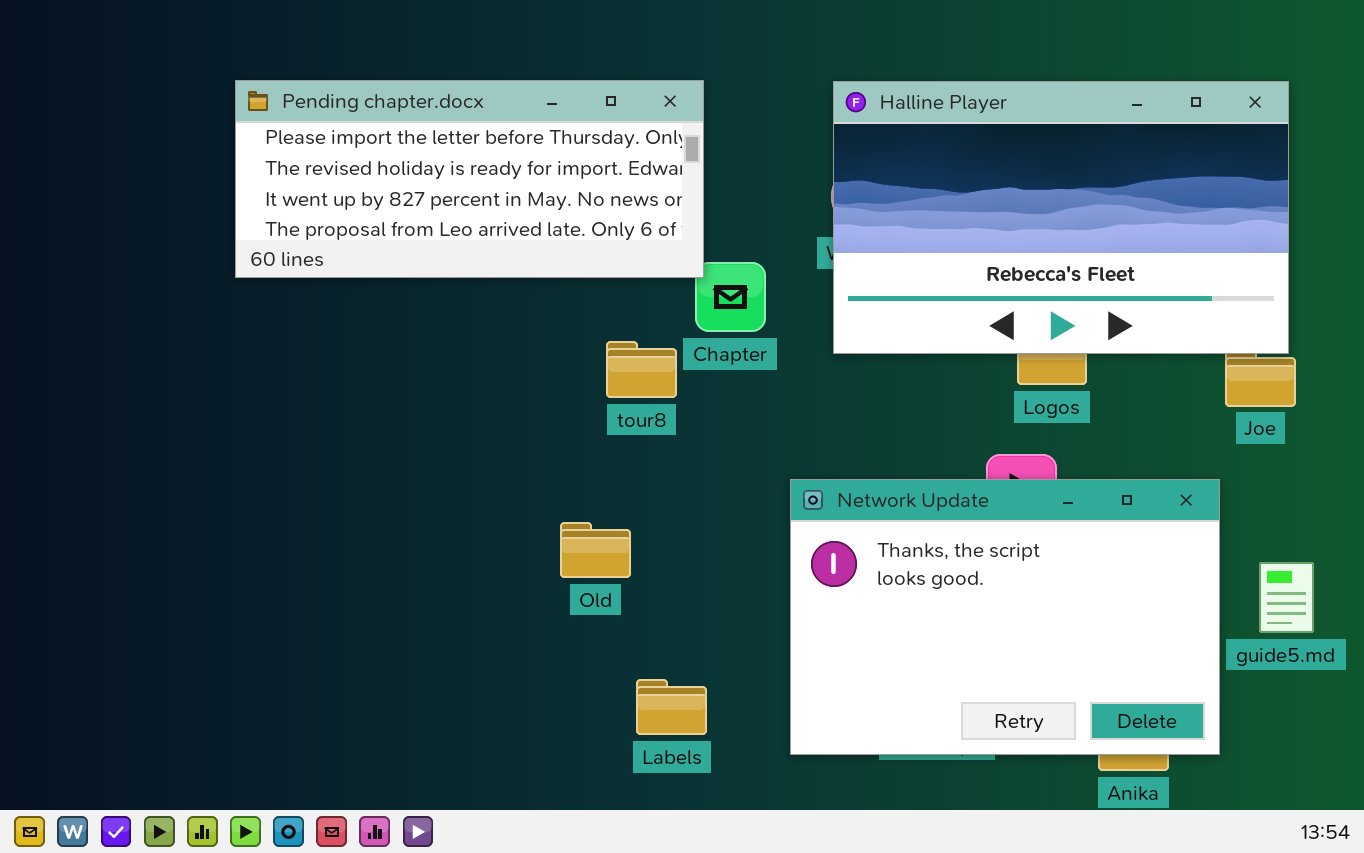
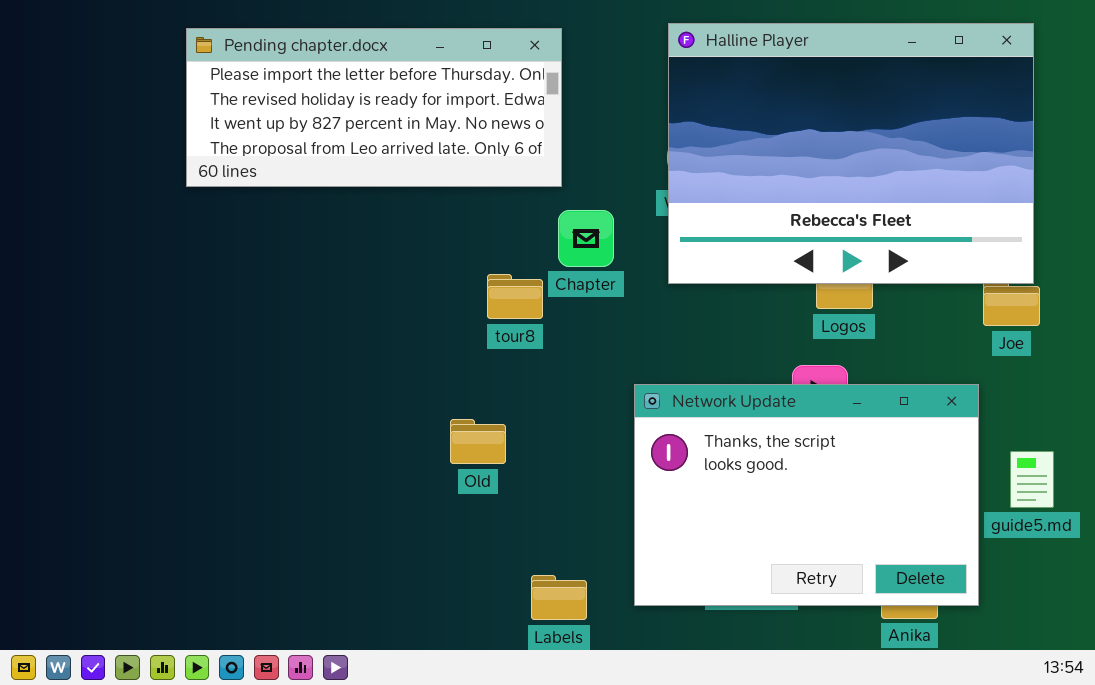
Pending chapter.docx: [235,80,704,278] -> [186,28,562,187], moved
Halline Player: [833,81,1289,354] -> [668,23,1034,284], resized
Labels: [636,679,707,735] -> [531,575,587,620], moved

